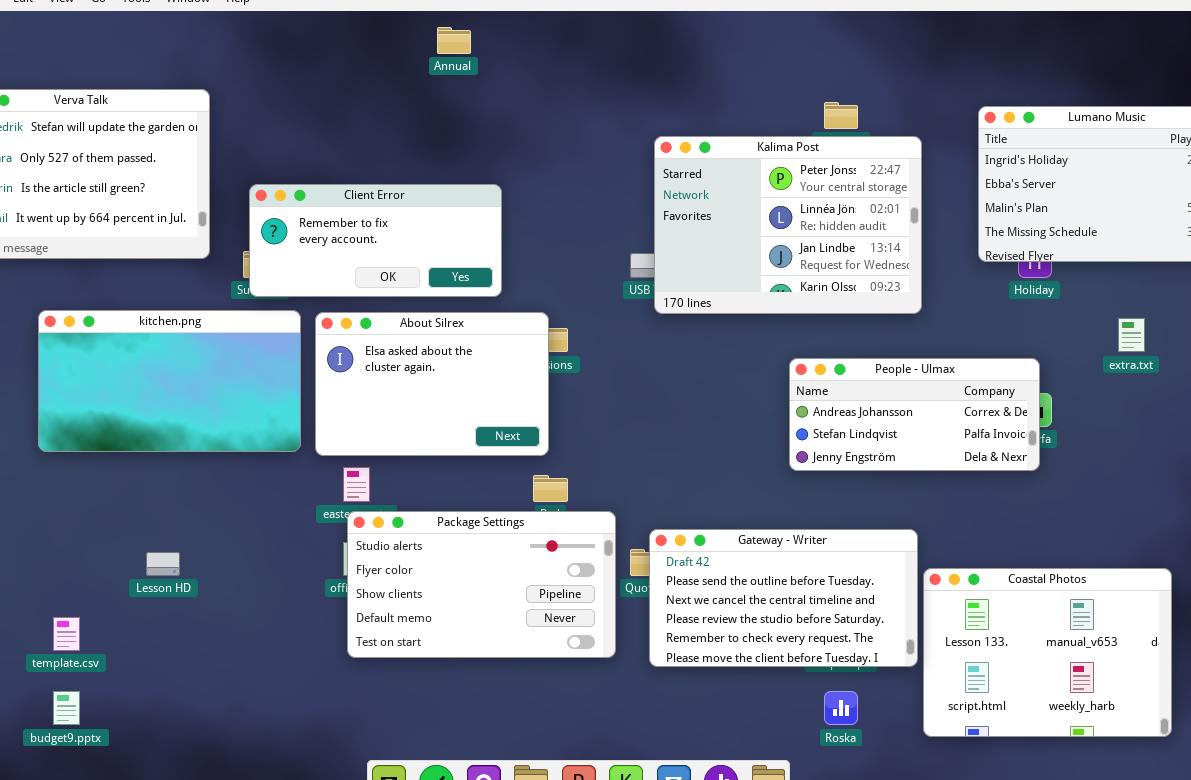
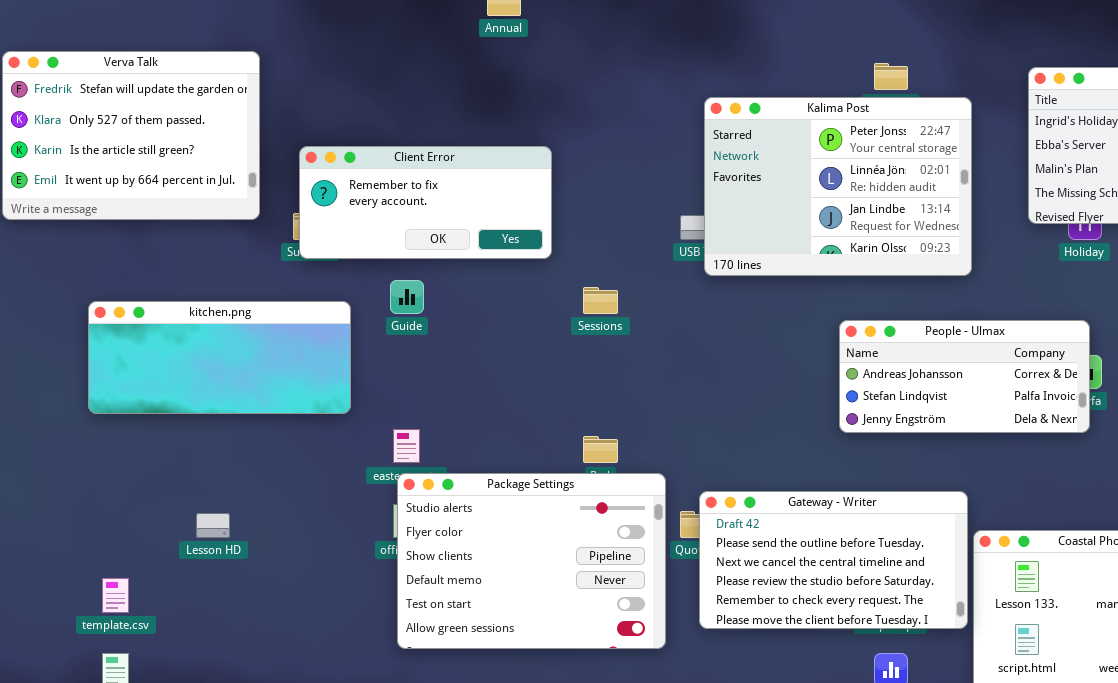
kitchen.png: [38,310,301,452] -> [88,301,351,414], resized
About Silrex: [315,312,549,456] -> none, closed
Package Settings: [347,511,616,658] -> [397,473,666,649], resized

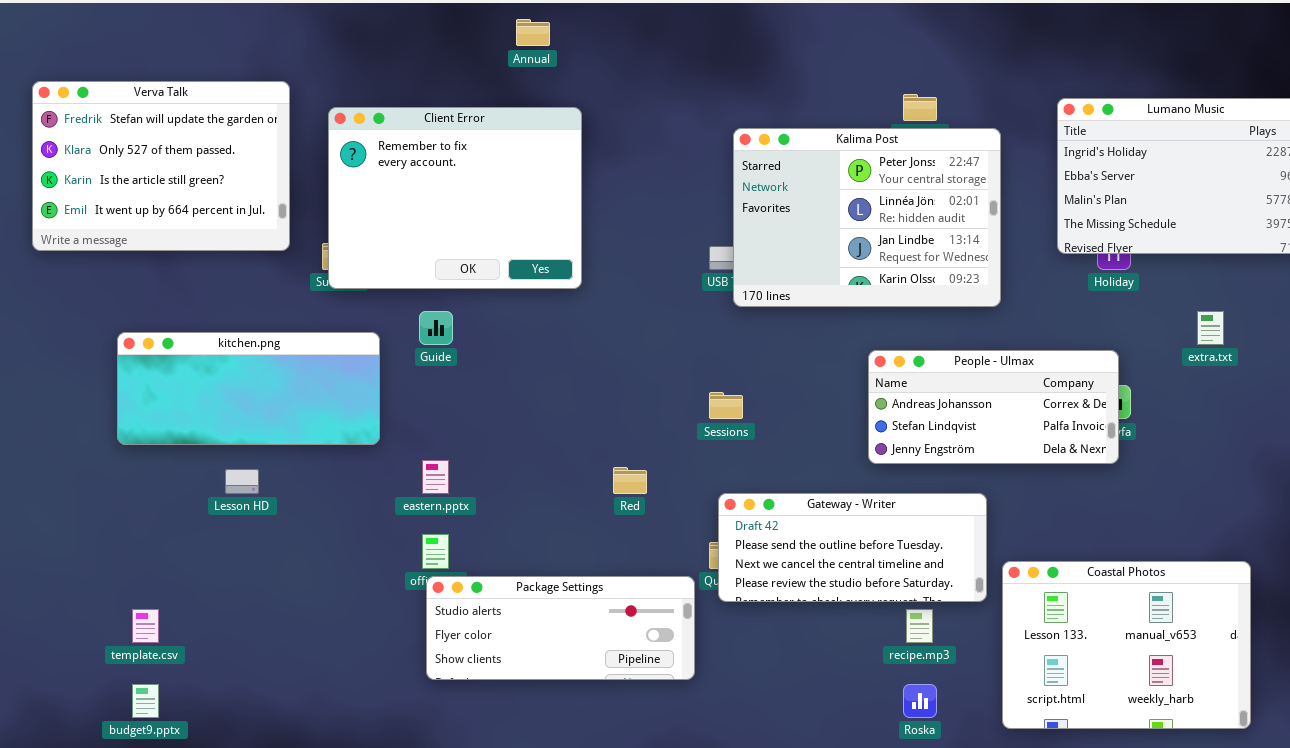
Client Error: [299,146,552,259] -> [328,107,582,289], resized
Sessions: [583,287,618,314] -> [709,392,743,419], moved
Package Settings: [397,473,666,649] -> [426,576,695,680], resized
Gateway - Writer: [699,491,968,629] -> [718,493,987,602], moved, resized
Lesson HD: [196,513,230,538] -> [225,469,259,494], moved

